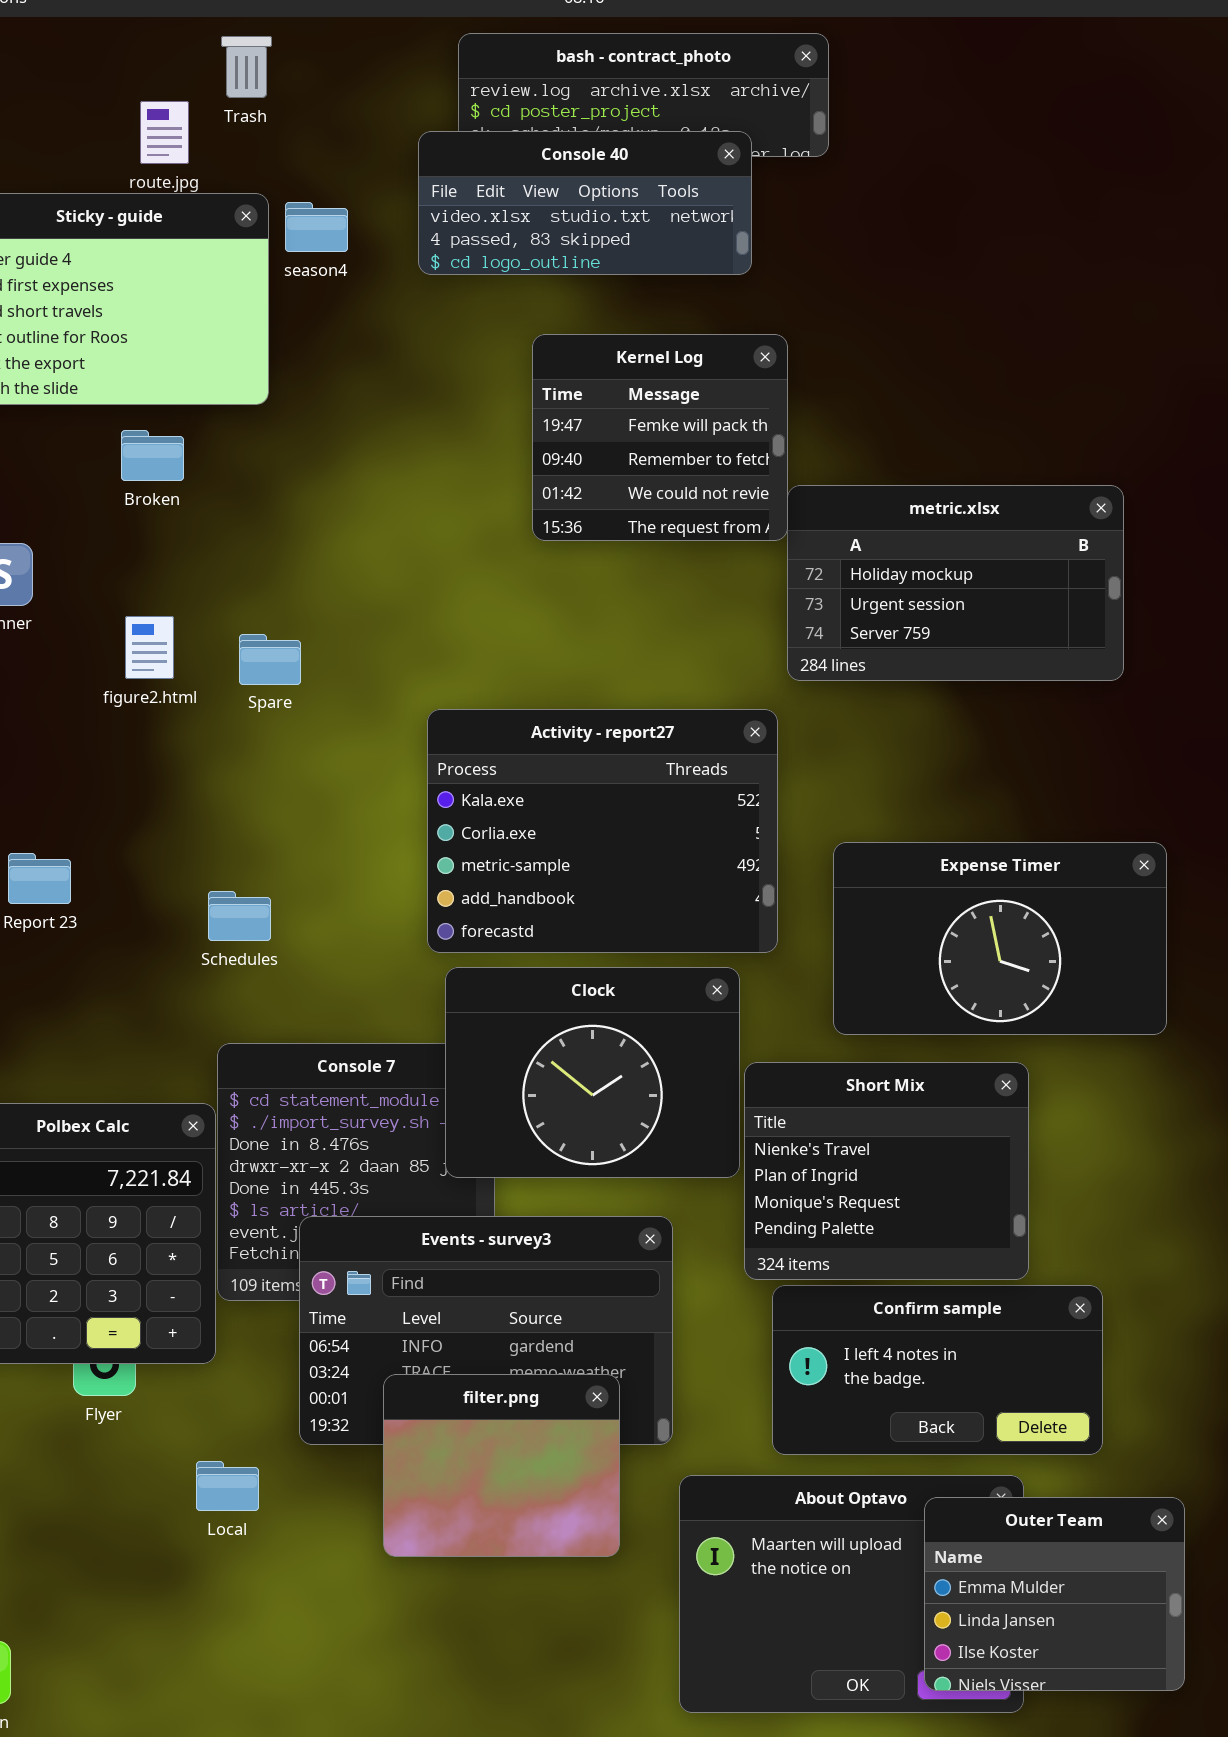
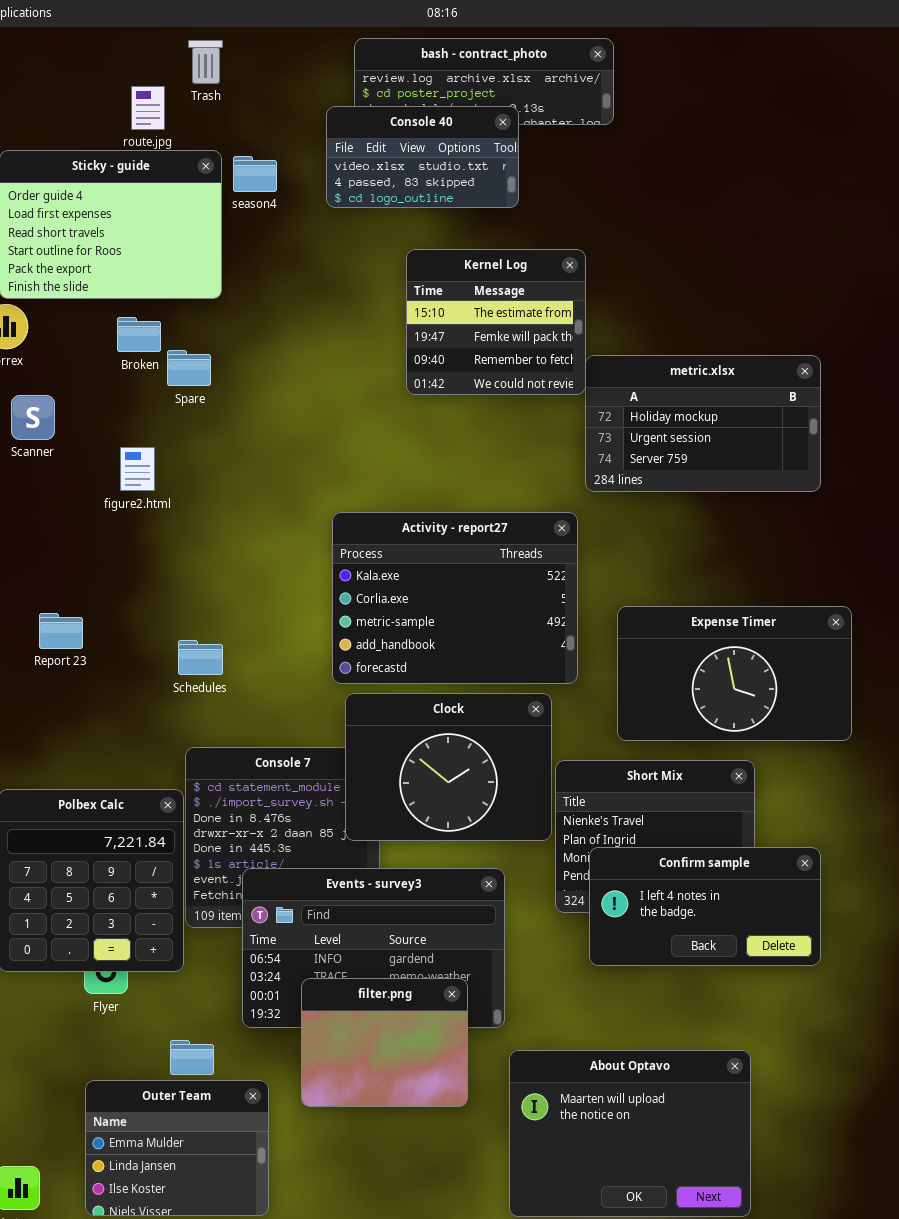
Console 40: [418,131,752,275] -> [326,106,519,208], resized
Kernel Log: [532,334,788,541] -> [406,249,586,395], scrolled up 1 row
Spare: [239,634,301,685] -> [167,350,211,386], moved
Confirm sample: [772,1285,1103,1455] -> [589,847,821,966], moved
Outer Team: [924,1497,1185,1691] -> [85,1080,269,1216], moved

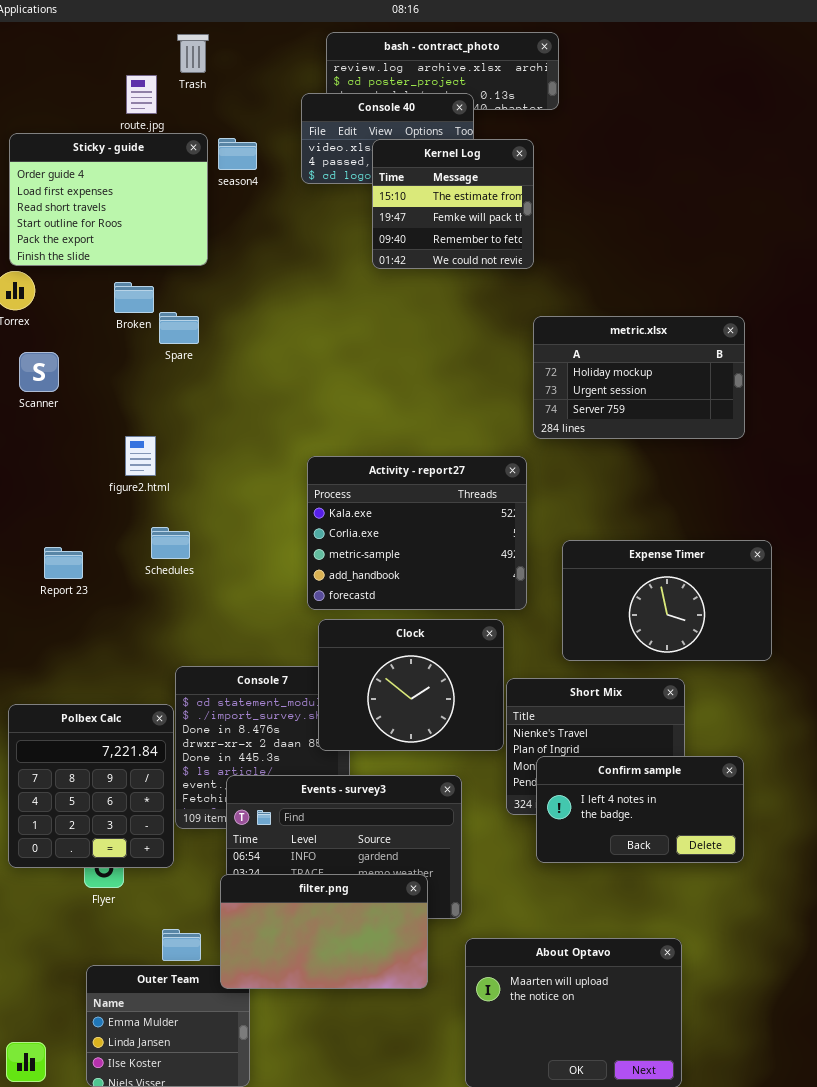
Kernel Log: [406,249,586,395] -> [372,139,534,269], moved
figure2.html: [120,447,155,491] -> [125,436,156,476], moved
Schedules: [178,640,223,675] -> [151,527,190,559], moved
filter.png: [301,978,468,1107] -> [220,874,428,989], resized

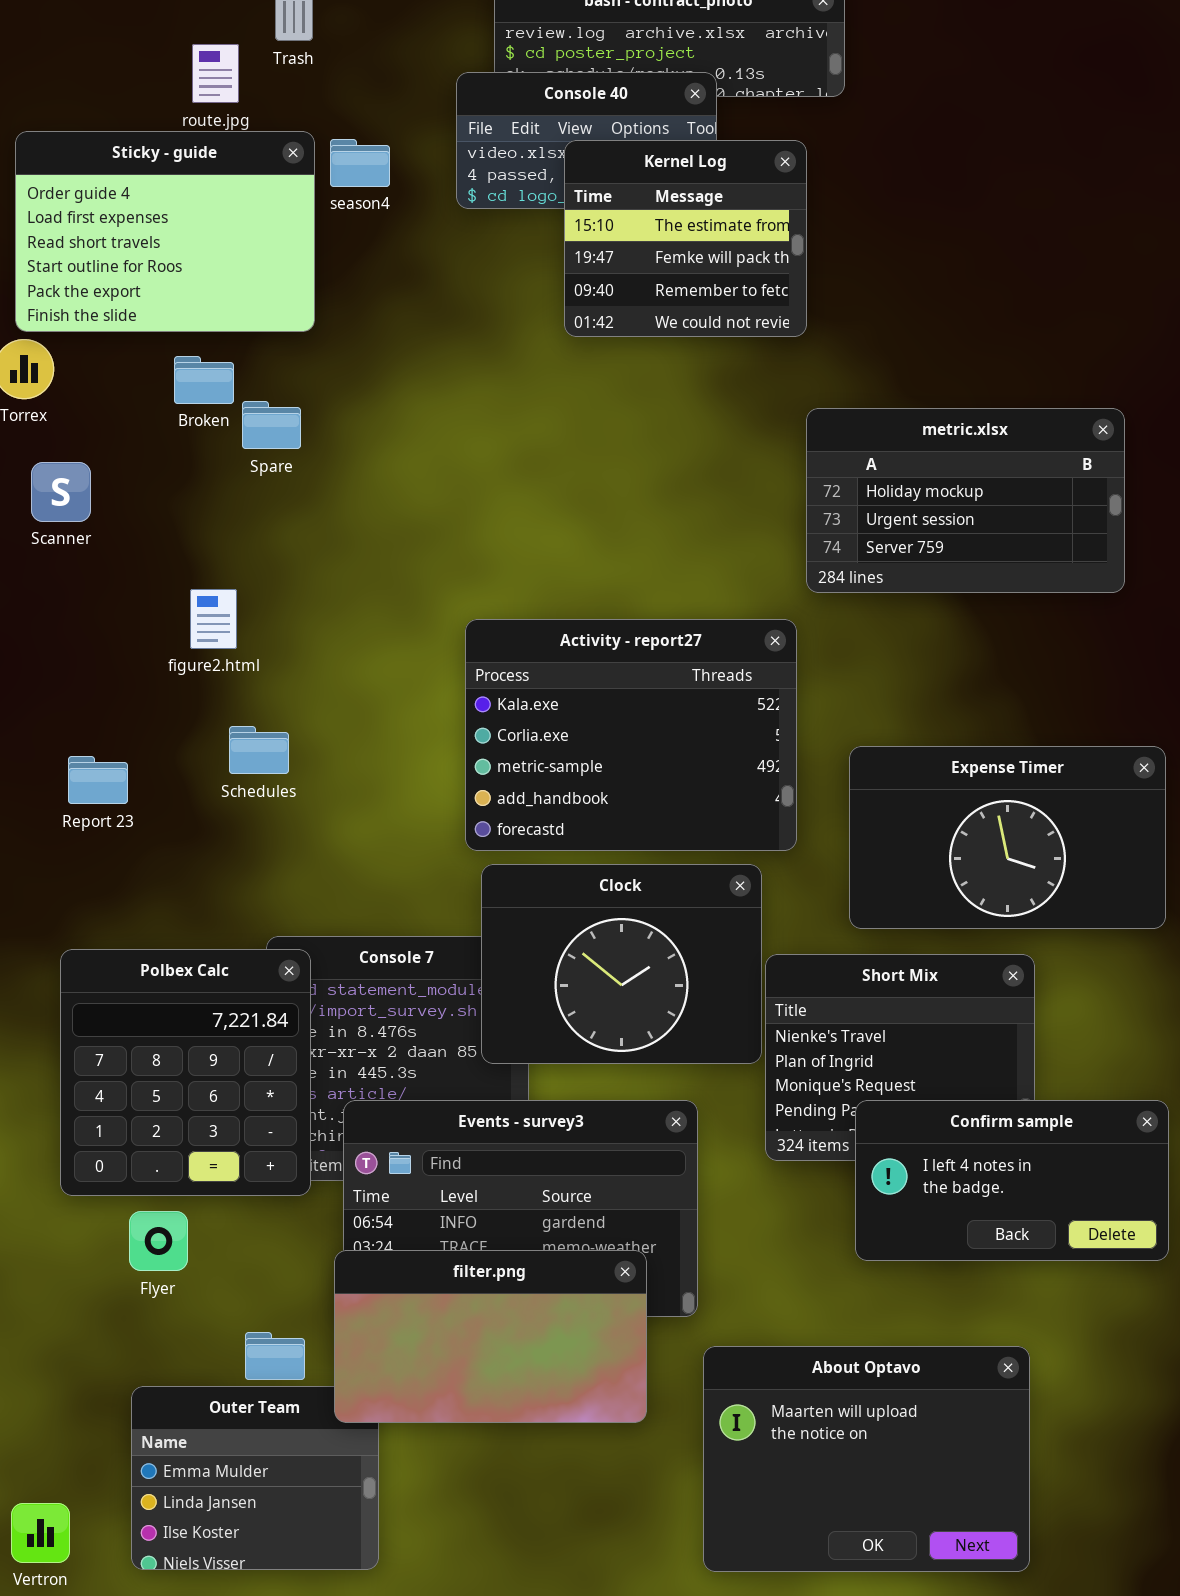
Polbex Calc: [8,704,174,868] -> [60,949,311,1196], moved
Confirm sample: [536,756,744,863] -> [855,1100,1169,1261], moved

